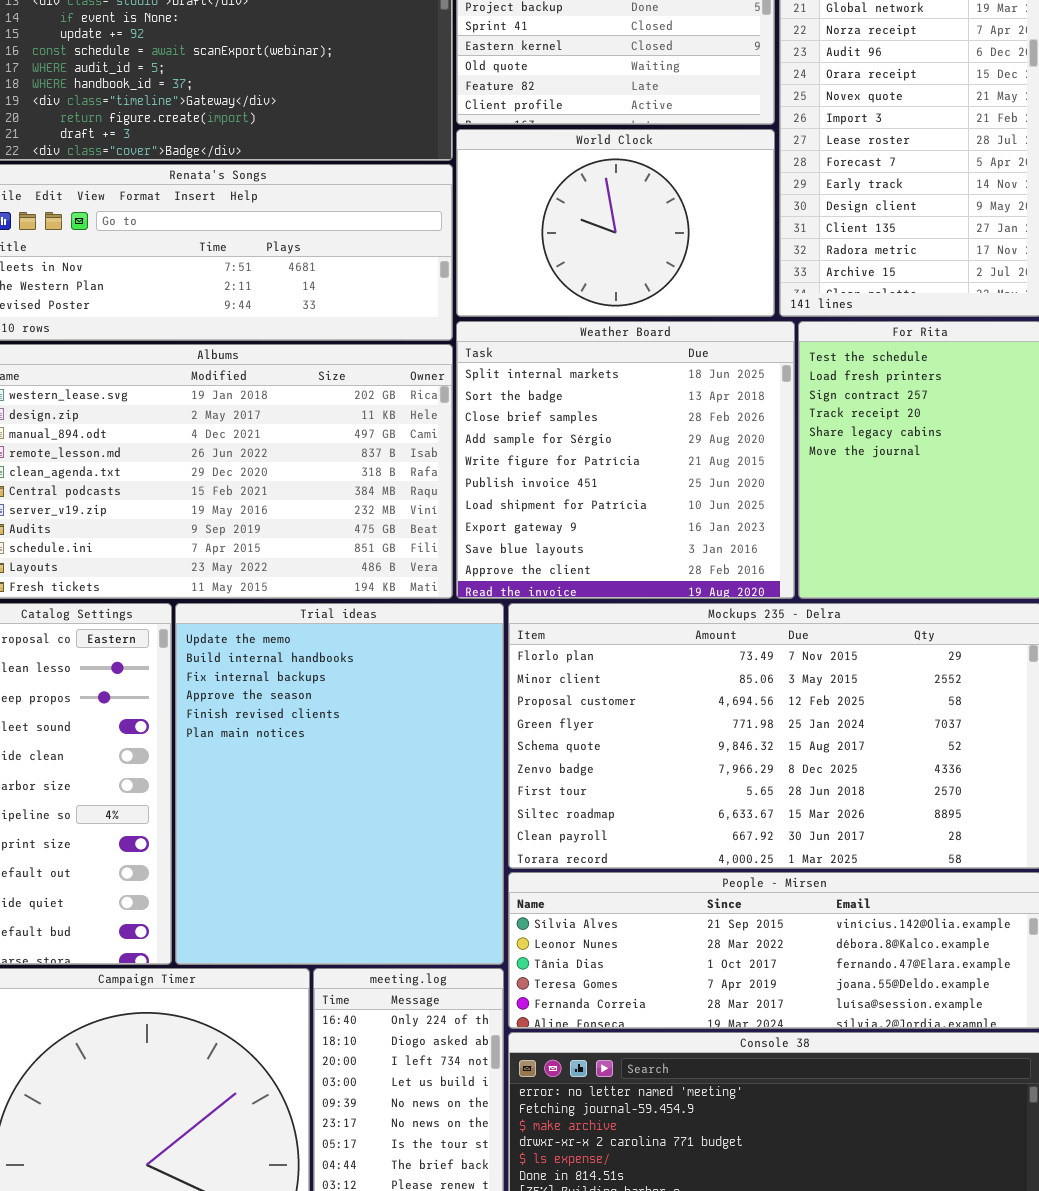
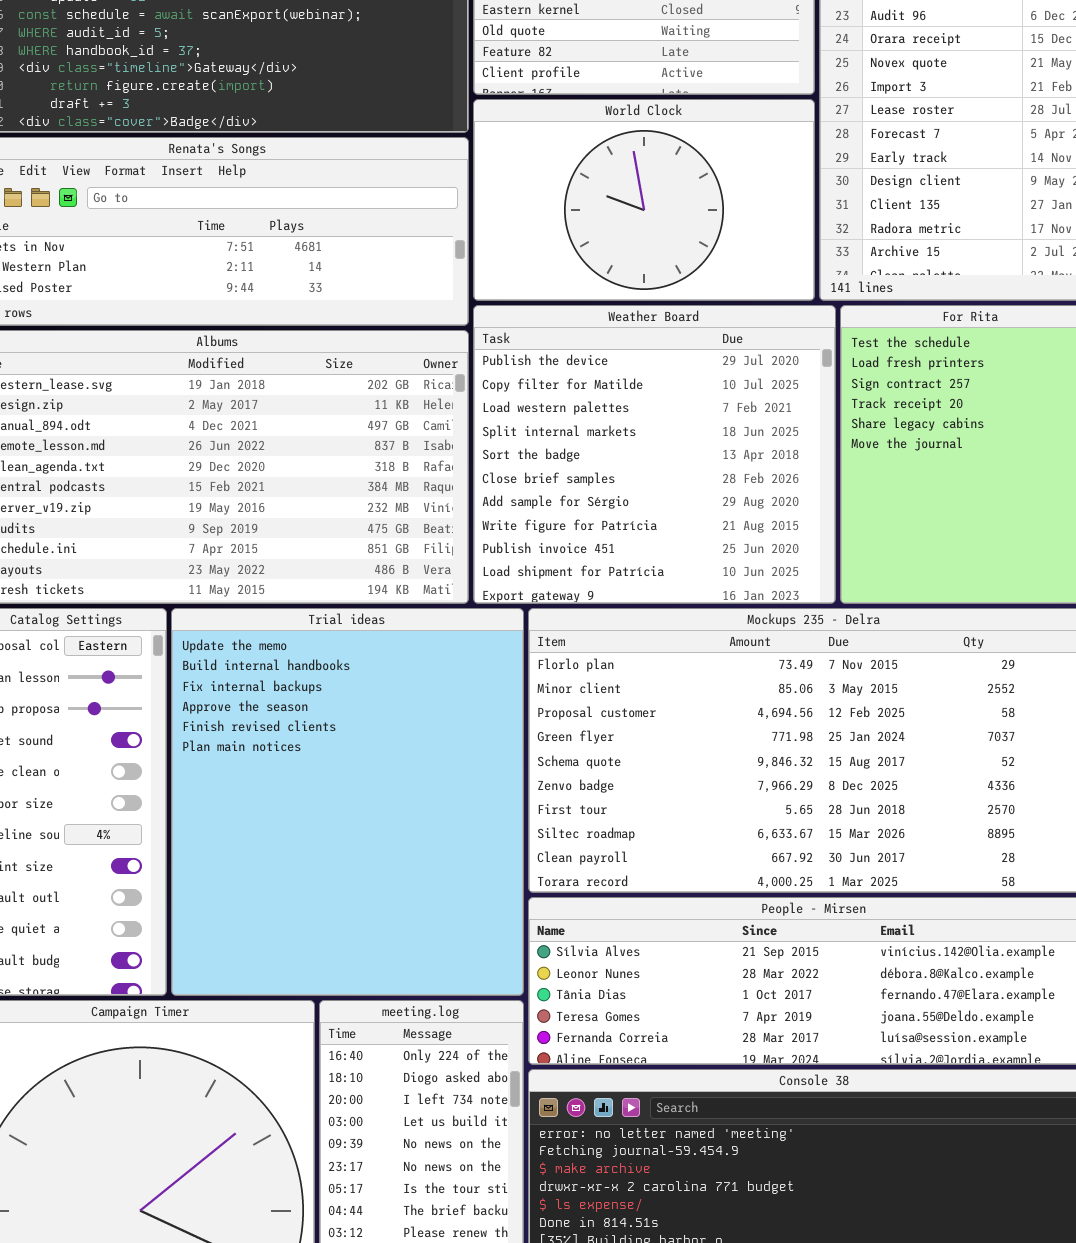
Weather Board: [456,321,795,599] -> [473,305,836,604], scrolled up 3 rows

